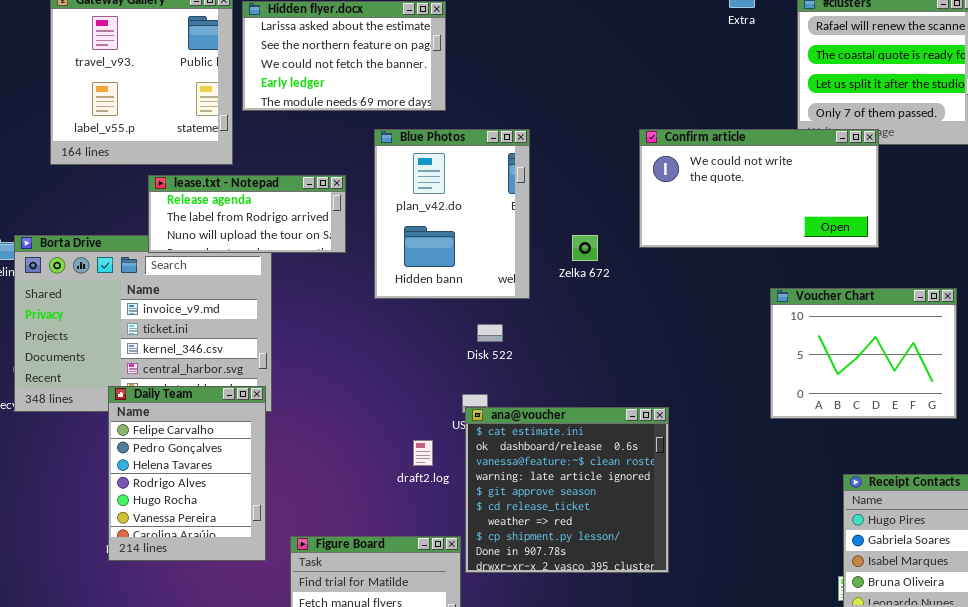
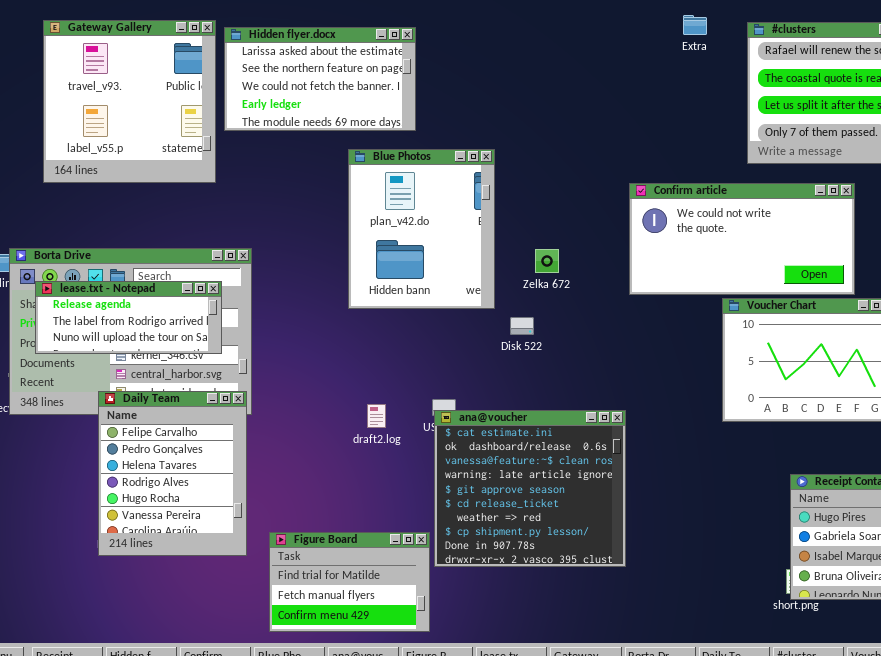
Confirm article: [639,129,879,248] -> [629,183,855,295], moved
lease.txt - Notepad: [148,175,346,253] -> [35,281,222,354], moved
Disk 522: [477,324,503,342] -> [510,317,534,335], moved
draft2.log: [413,440,433,466] -> [367,404,386,428], moved

